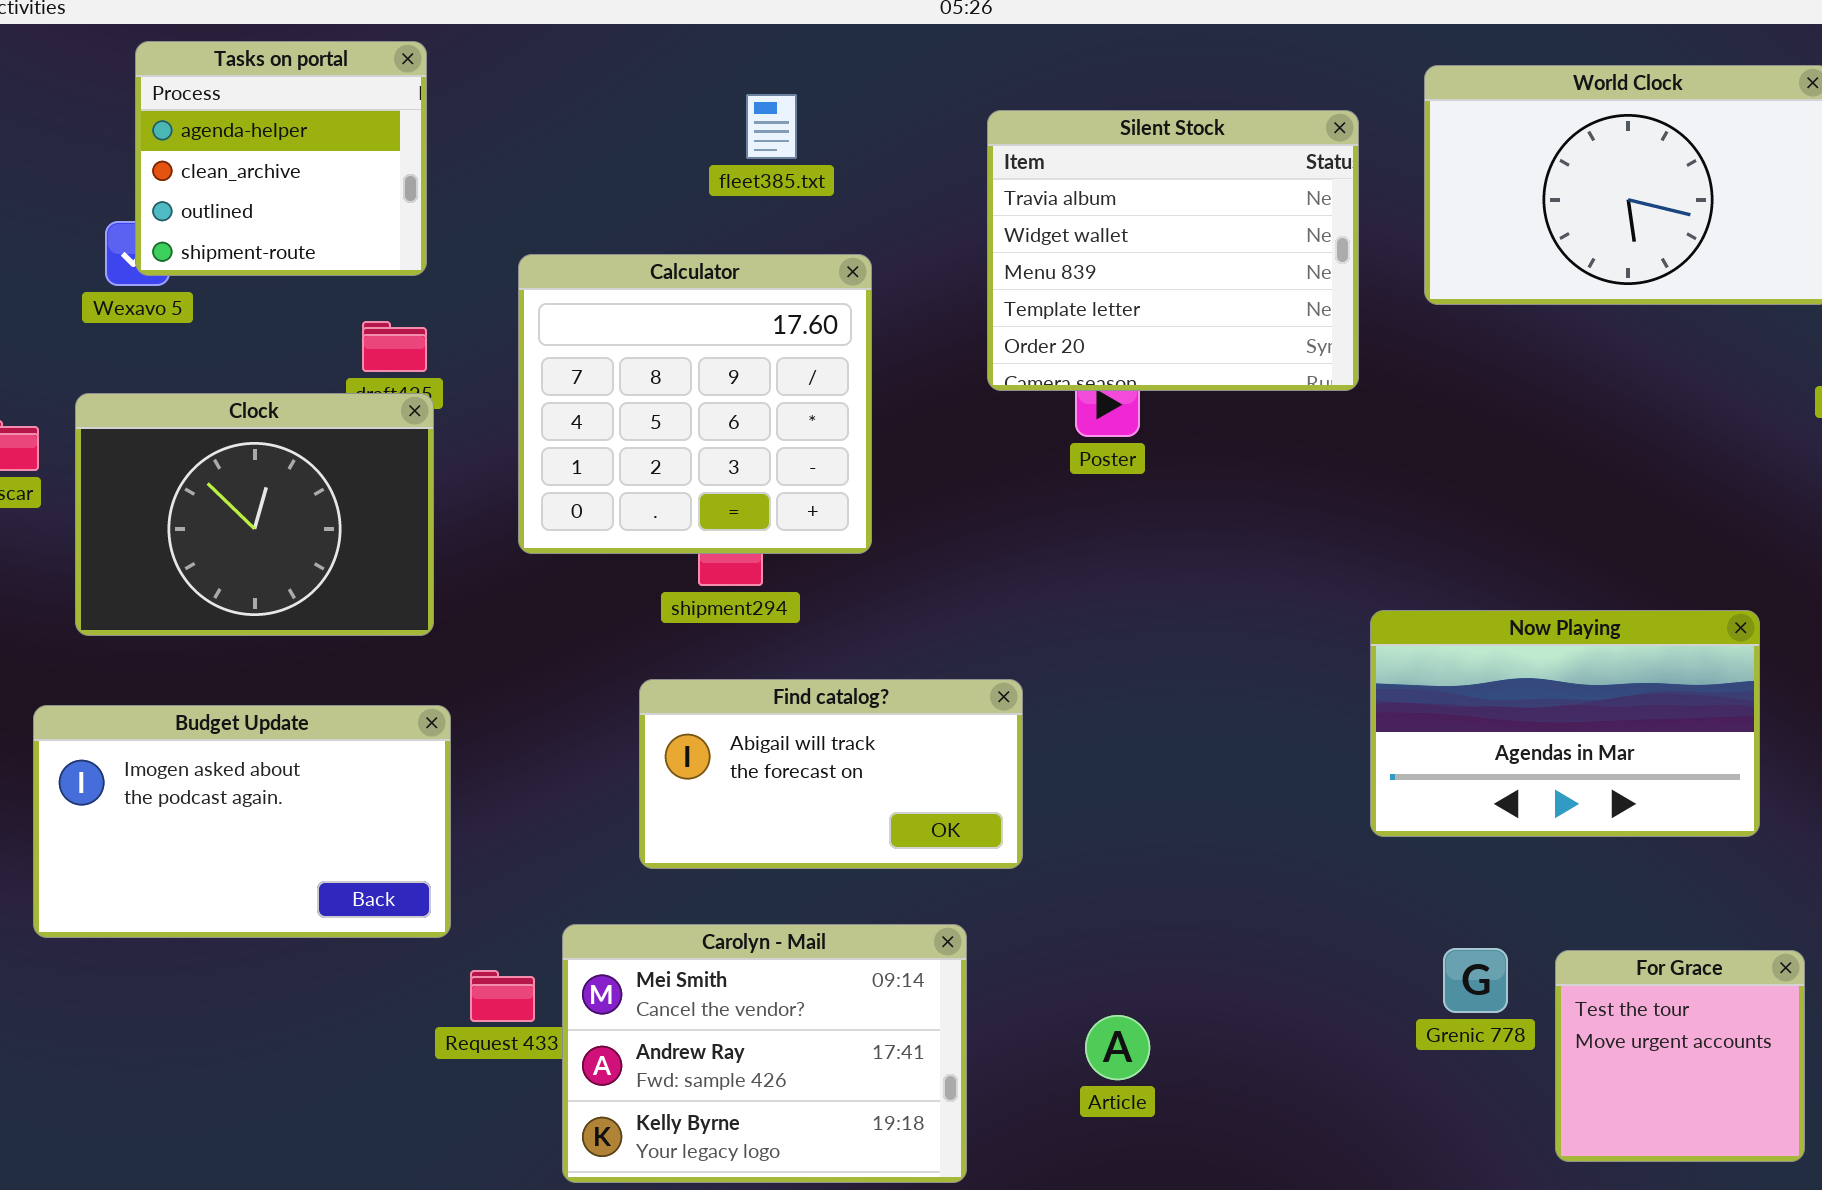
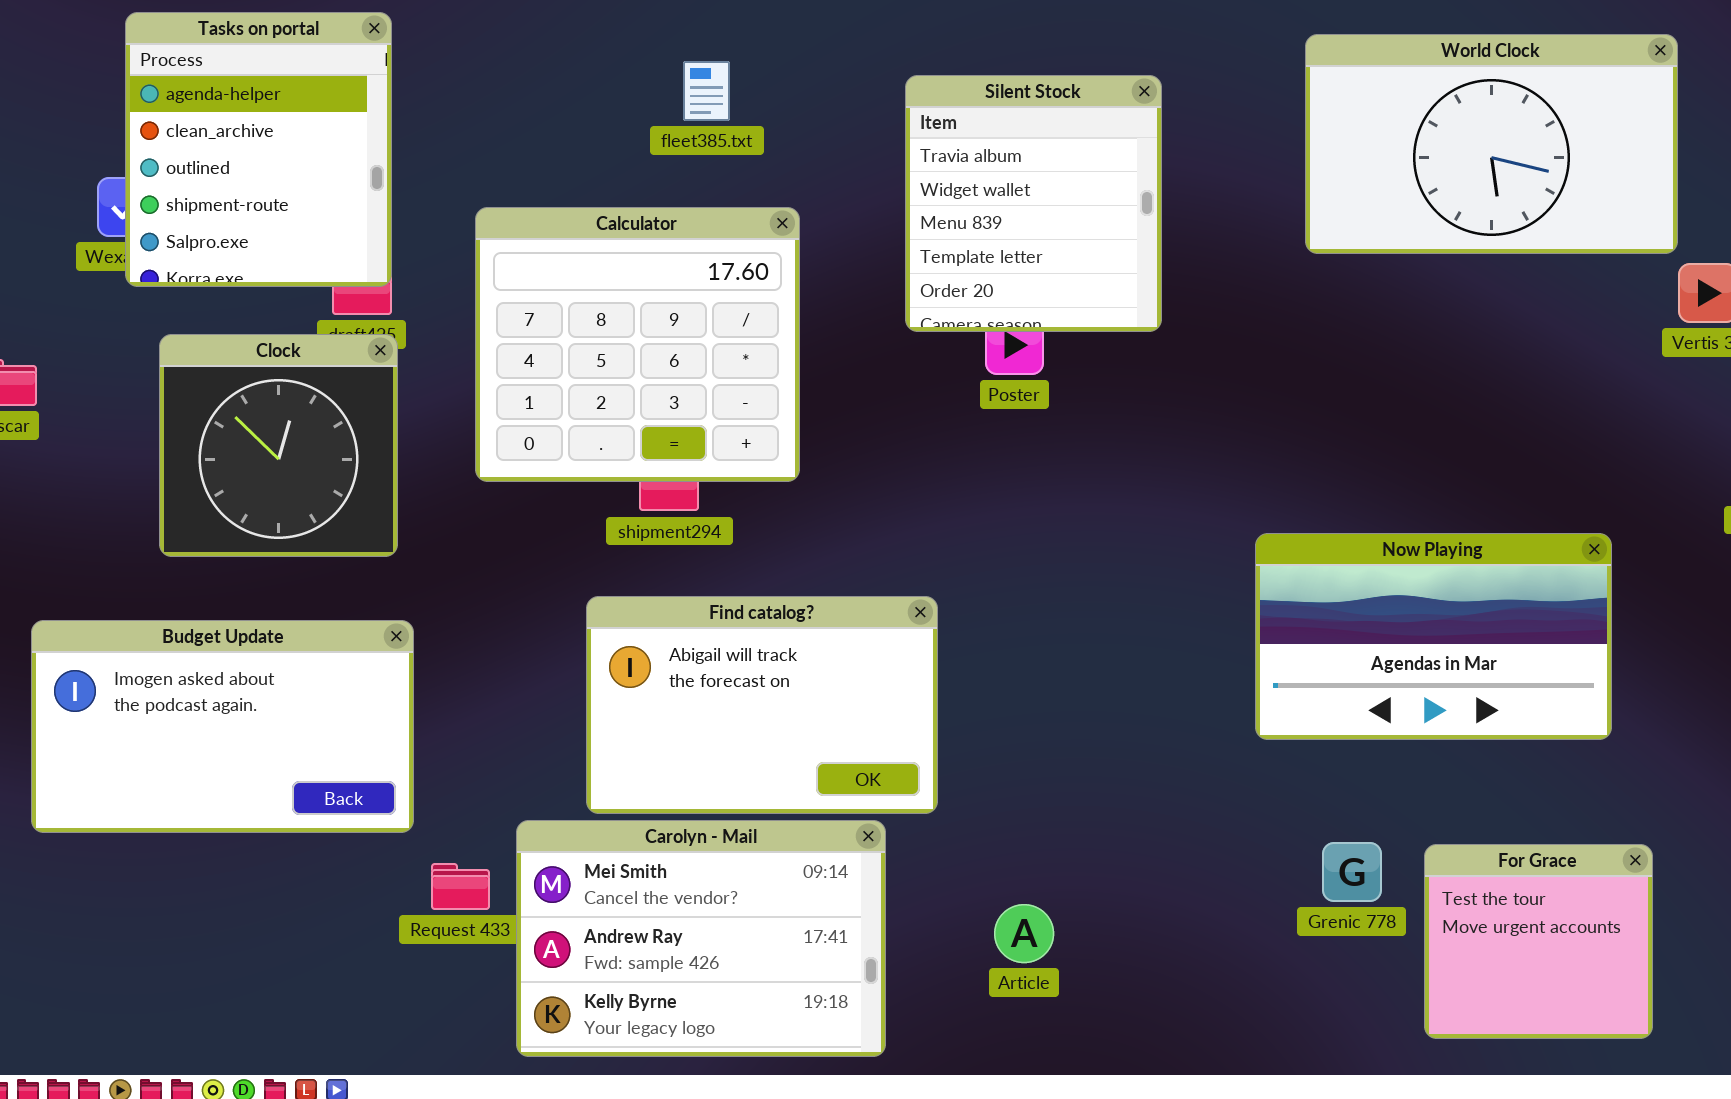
Tasks on portal: [135,41,427,276] -> [125,12,392,287], resized
Silent Stock: [987,110,1359,391] -> [905,75,1162,332], resized
Clock: [75,393,434,636] -> [159,334,398,557], resized
Find catalog?: [639,679,1023,869] -> [586,596,938,814], resized

